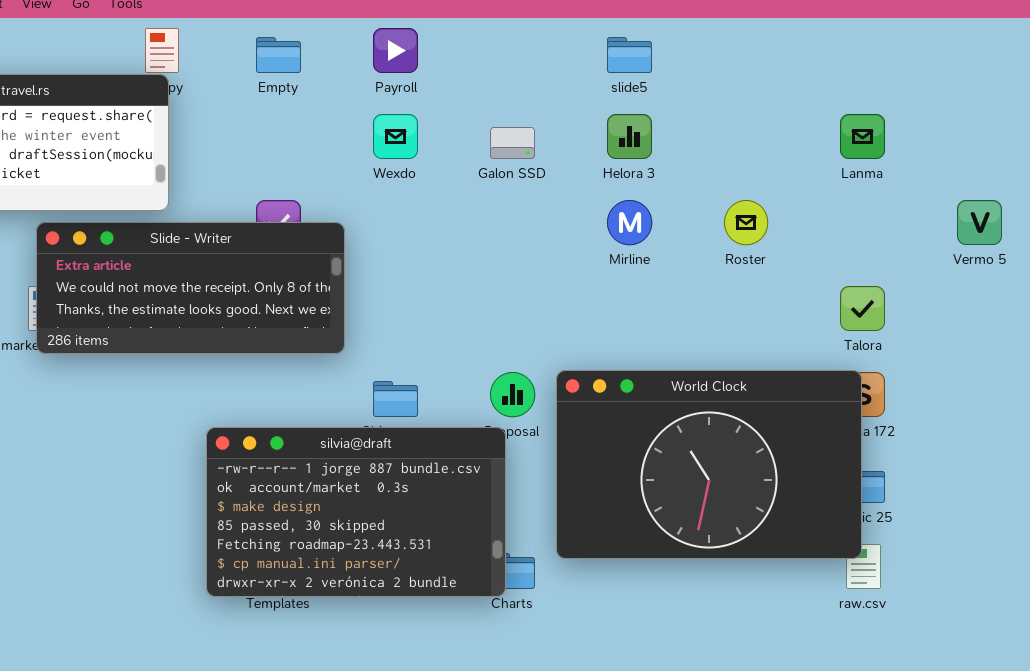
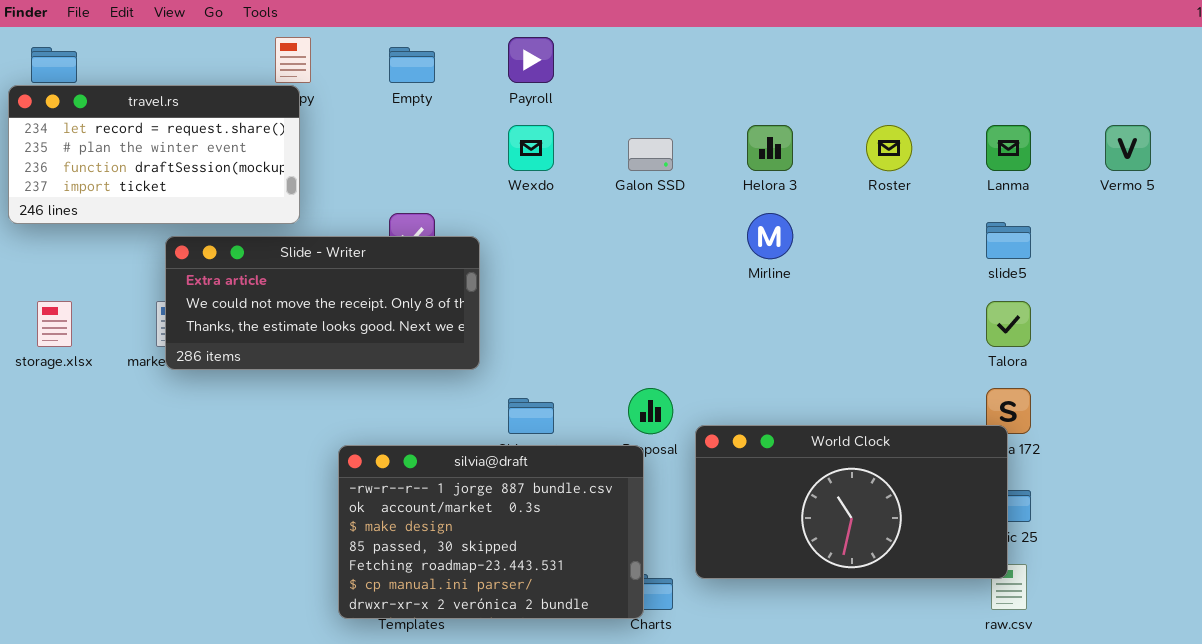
slide5: [607,37,652,73] -> [986,222,1031,259], moved
Roster: [724,200,768,245] -> [866,125,912,171], moved
Vermo 5: [957,200,1002,245] -> [1105,125,1151,171], moved
World Clock: [556,370,862,559] -> [695,425,1008,579], resized

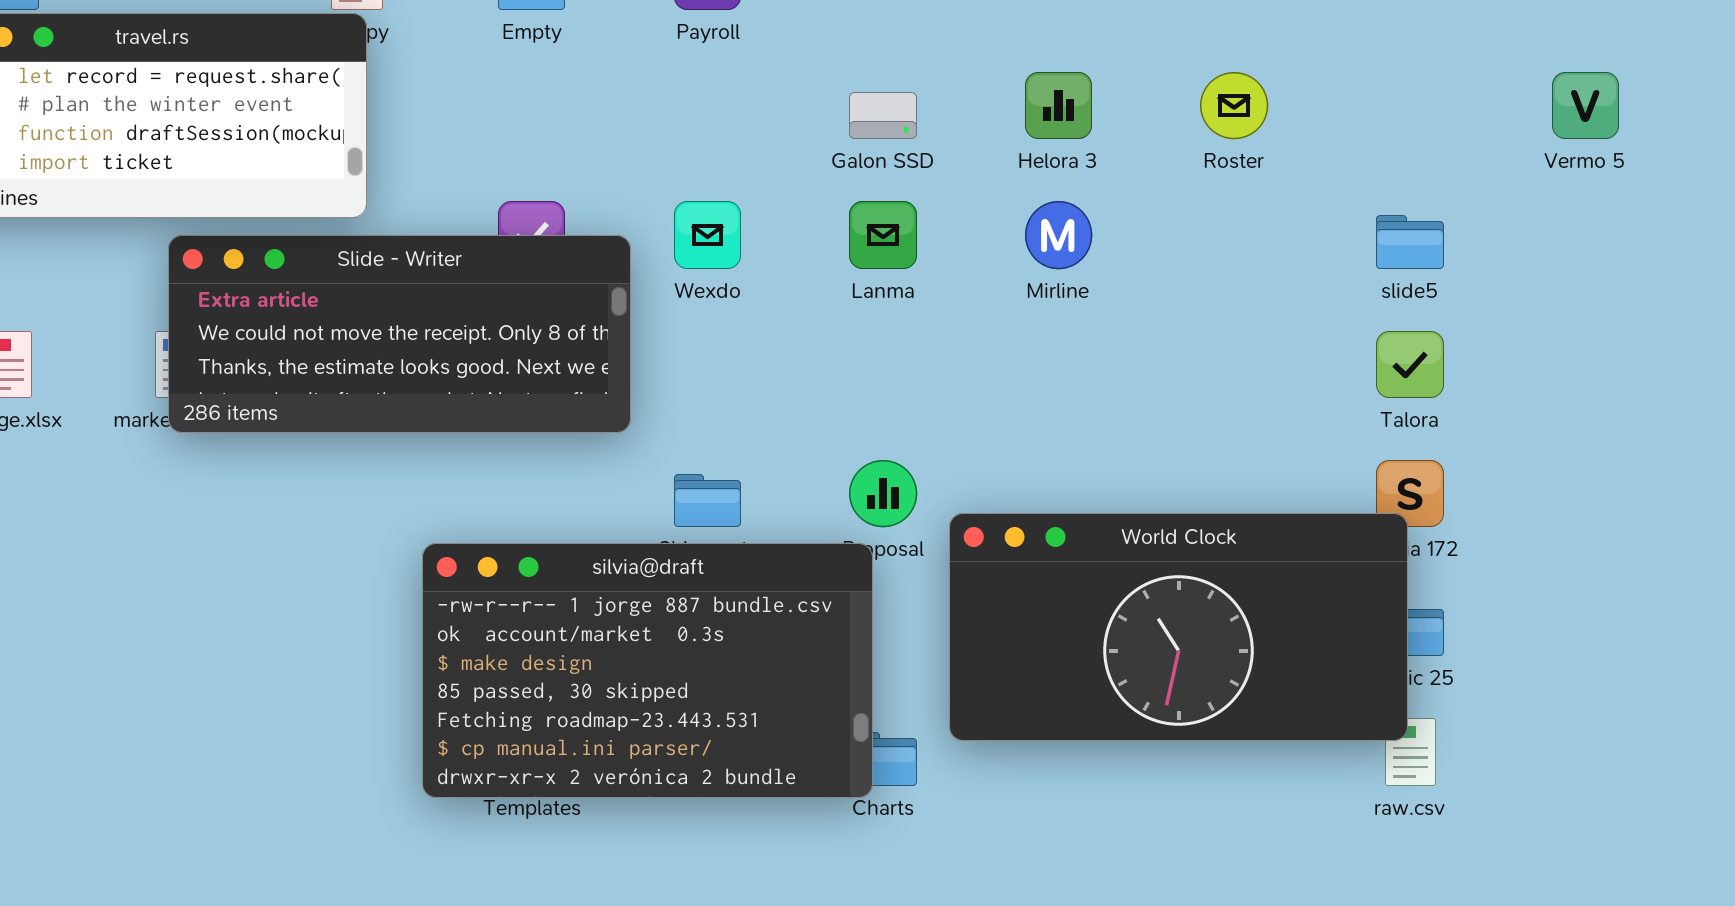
Wexdo: [508,125,554,171] -> [674,201,741,269], moved
Lanma: [986,125,1031,171] -> [849,201,917,269], moved

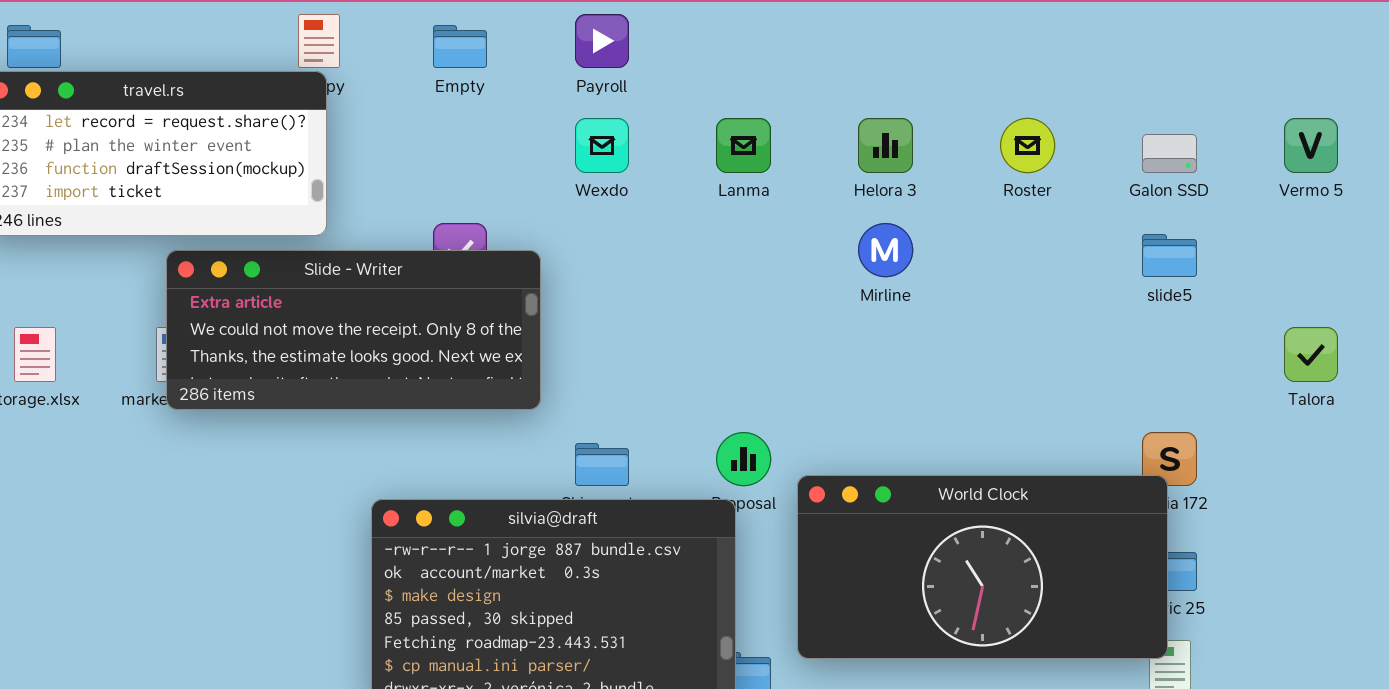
Galon SSD: [849,92,917,139] -> [1142,134,1197,173], moved
Wexdo: [674,201,741,269] -> [575,118,629,173], moved
Lanma: [849,201,917,269] -> [716,118,771,173], moved
Talora: [1376,331,1444,398] -> [1284,327,1338,382], moved

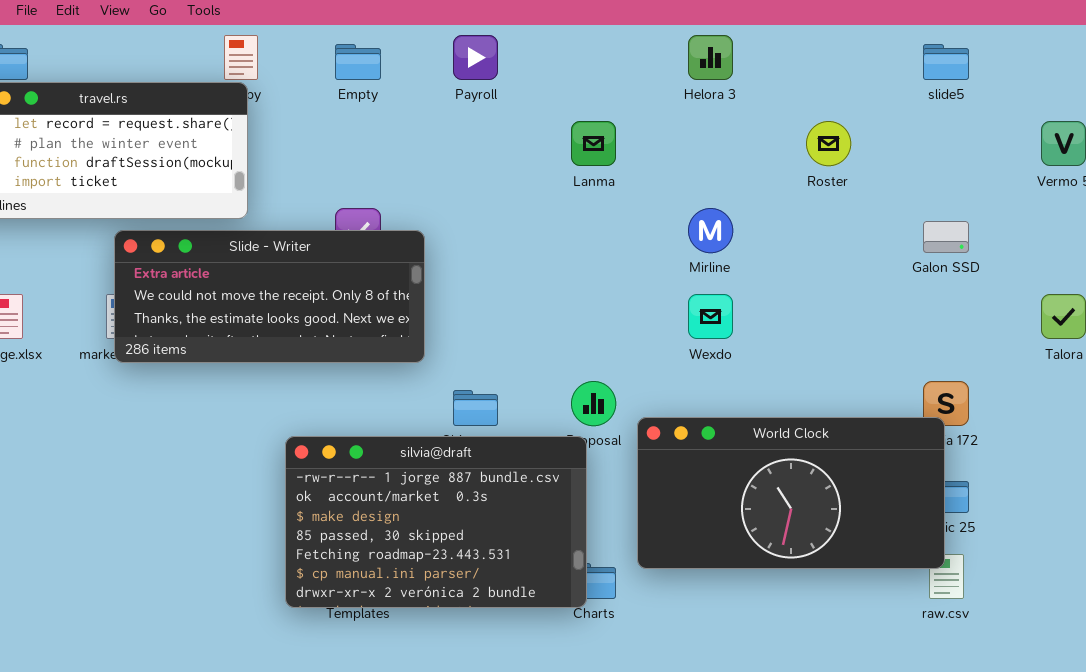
Wexdo: [575,118,629,173] -> [688,294,733,339], moved
Helora 3: [858,118,913,173] -> [688,35,733,80], moved
Galon SSD: [1142,134,1197,173] -> [923,221,969,253], moved
slide5: [1142,234,1197,277] -> [923,44,969,80], moved

